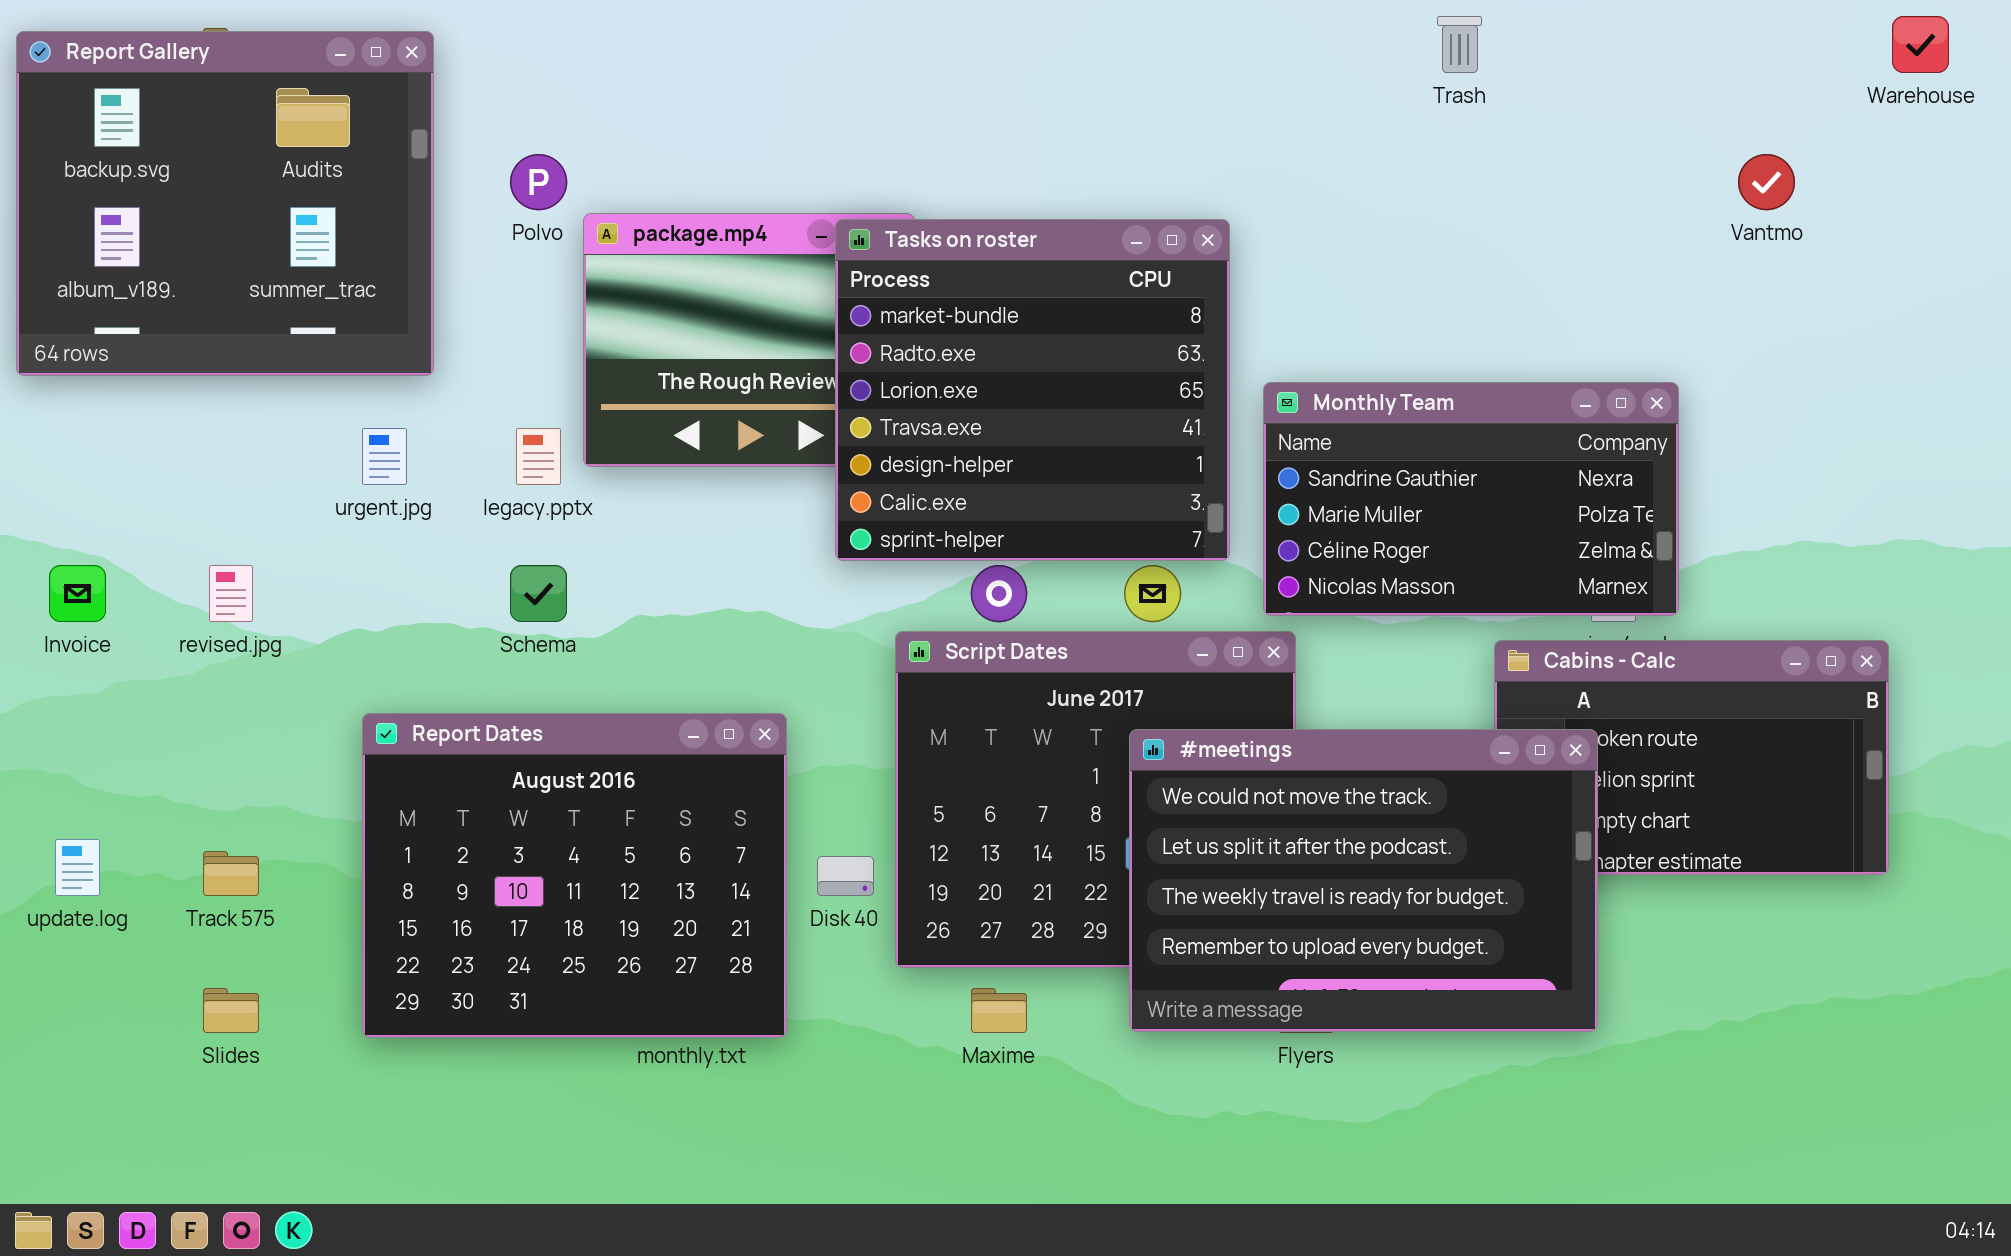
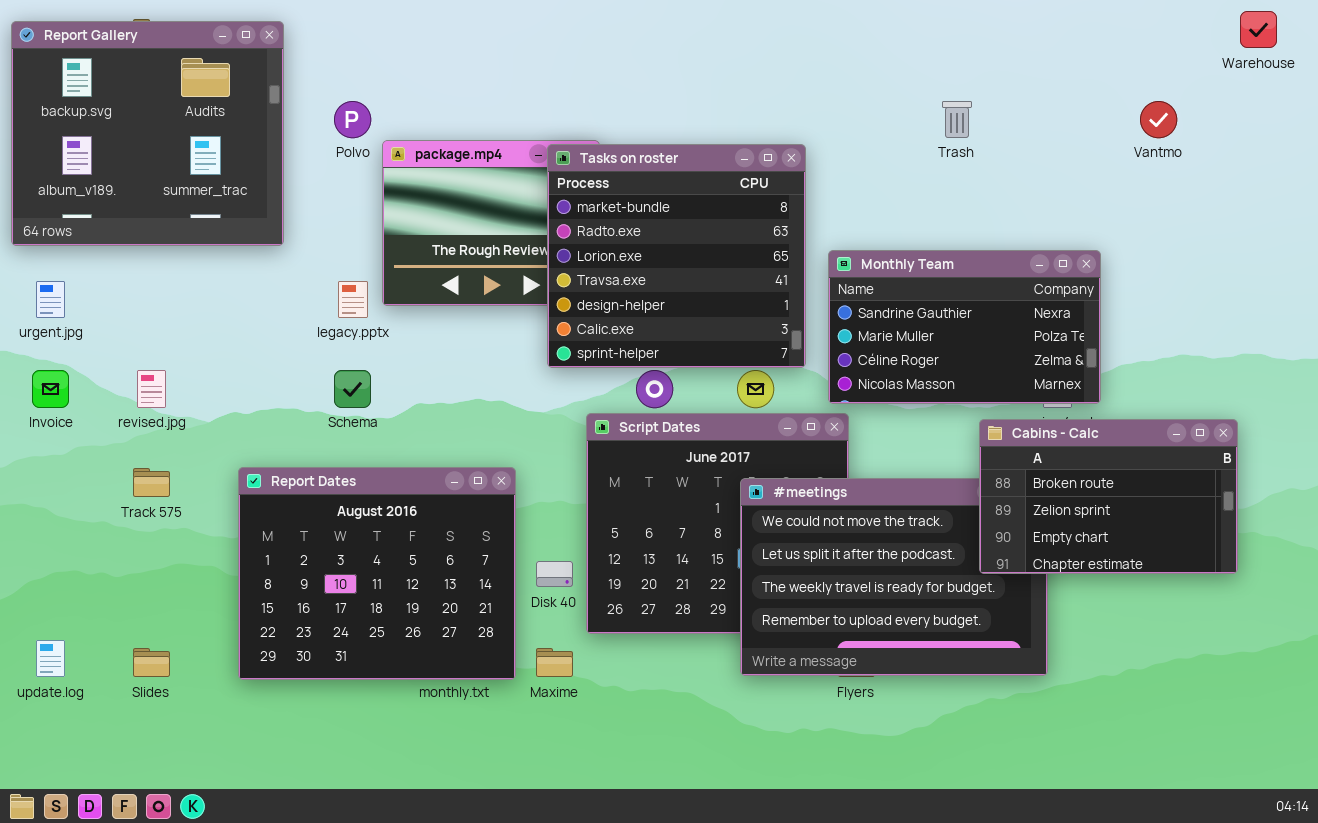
Trash: [1437,16,1482,73] -> [942,101,972,138], moved
urgent.jpg: [362,428,407,485] -> [36,281,65,318], moved
Cabins - Calc: [1494,640,1889,875] -> [979,419,1238,574], raised
update.log: [55,839,100,896] -> [36,640,65,677], moved
Track 575: [203,851,259,896] -> [133,468,170,497], moved
Maxime: [971,988,1027,1033] -> [536,648,573,677], moved

